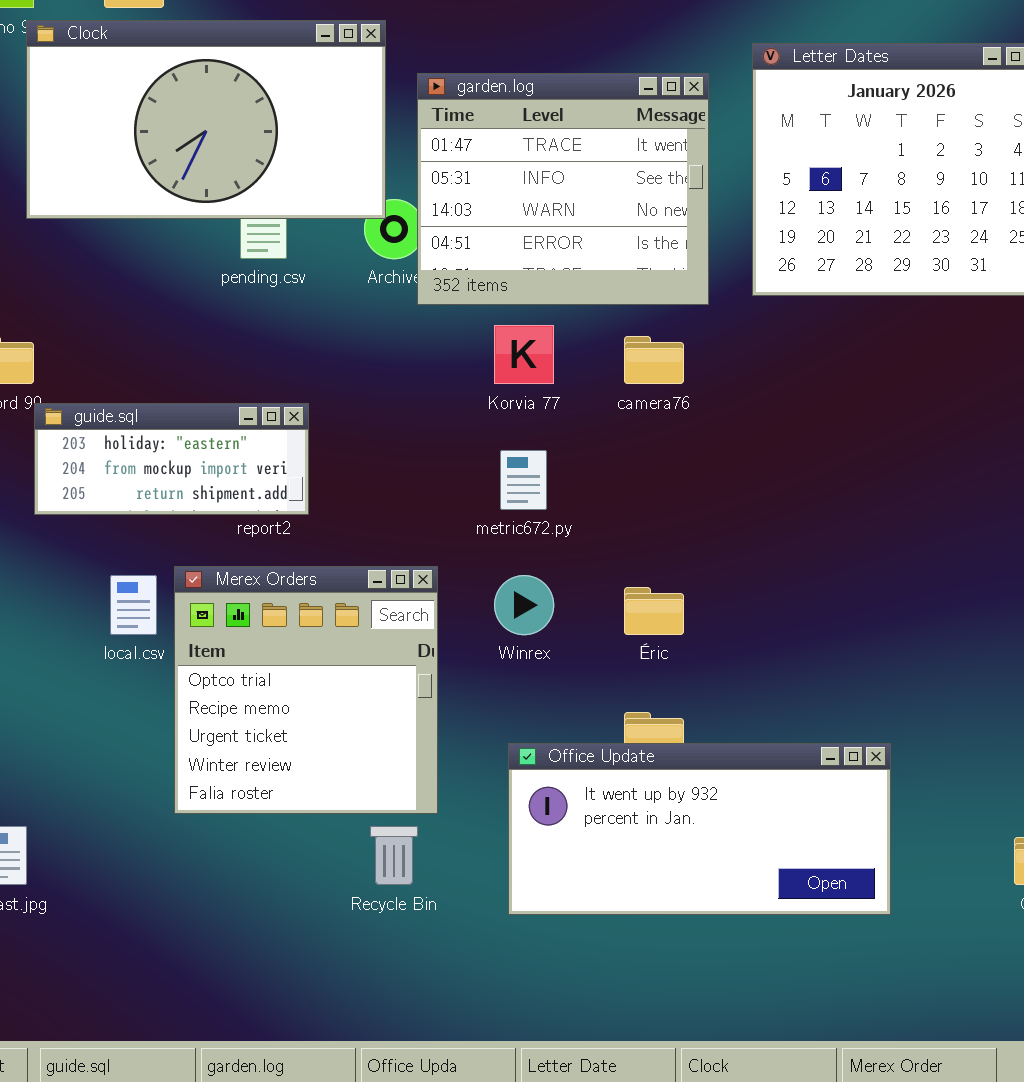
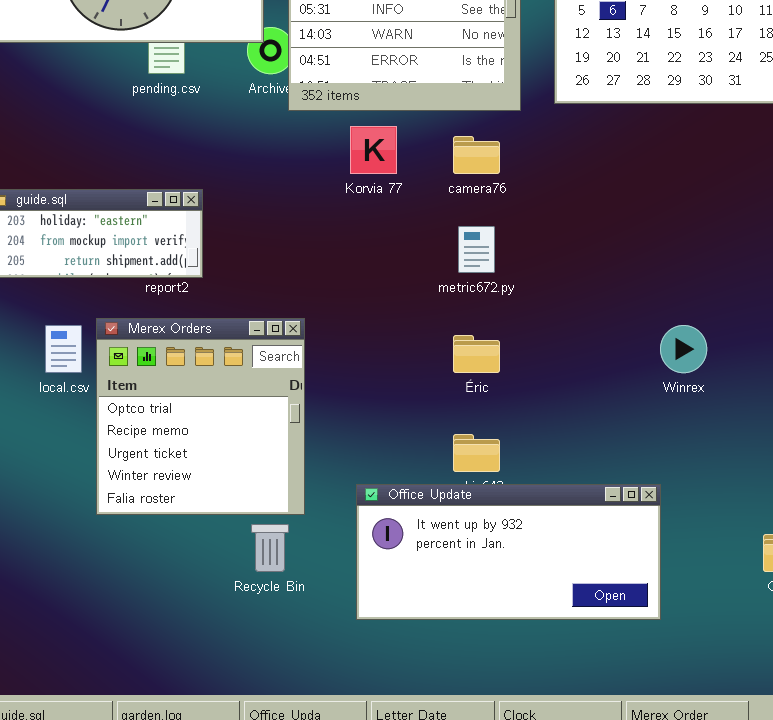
metric672.py: [500,450,547,510] -> [458,226,495,273], moved
Winrex: [494,575,554,635] -> [660,325,707,373], moved
Office Update: [508,743,891,915] -> [356,484,661,620], moved

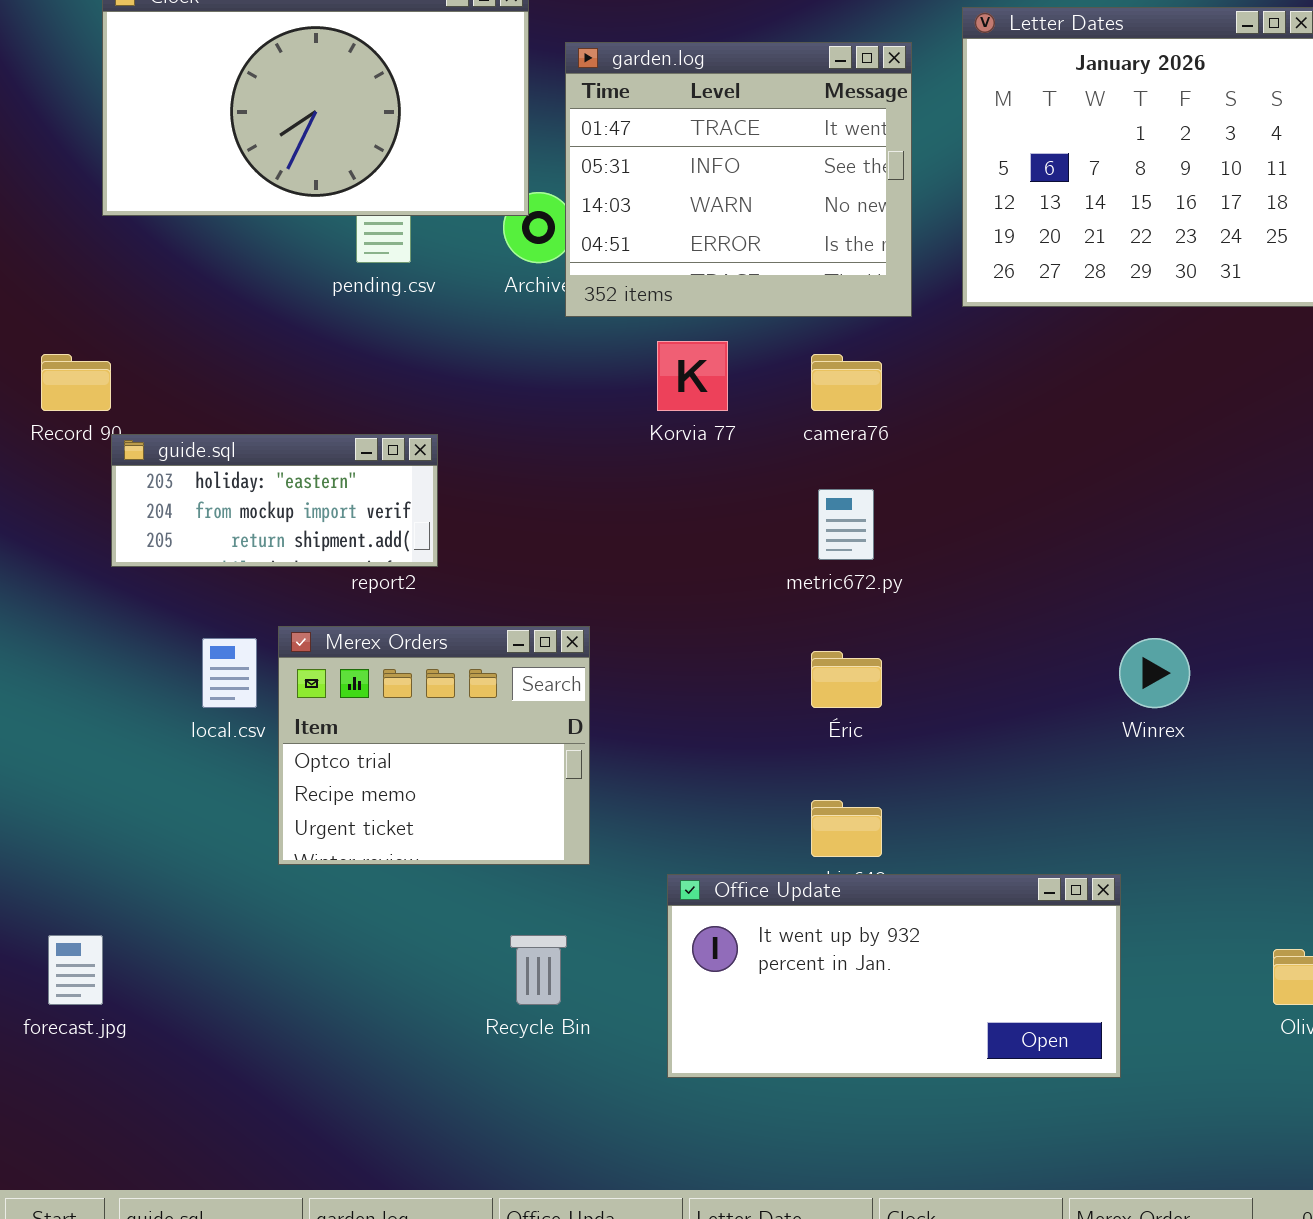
Merex Orders: [96,318,305,515] -> [278,626,590,865], resized

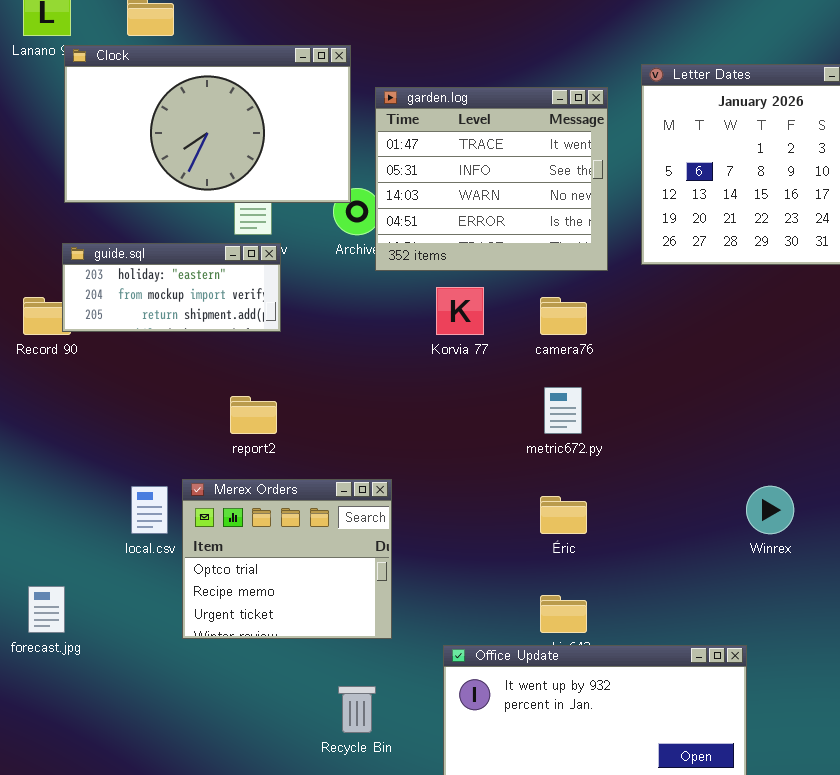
guide.sql: [111,434,438,567] -> [62,243,281,332], moved
forecast.jpg: [48,935,103,1005] -> [28,586,65,633], moved

